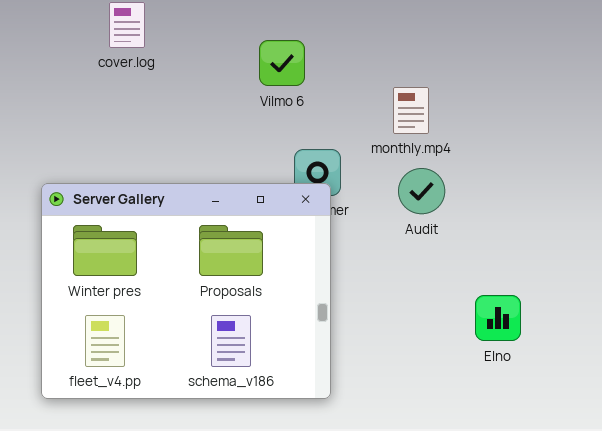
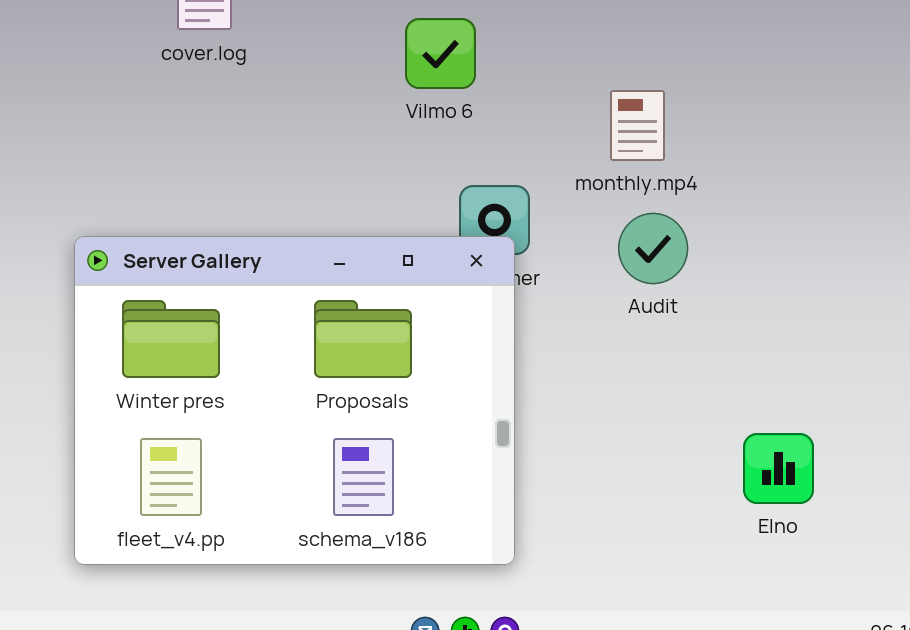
Elno: [475,295,521,341] -> [743,433,814,504], moved

